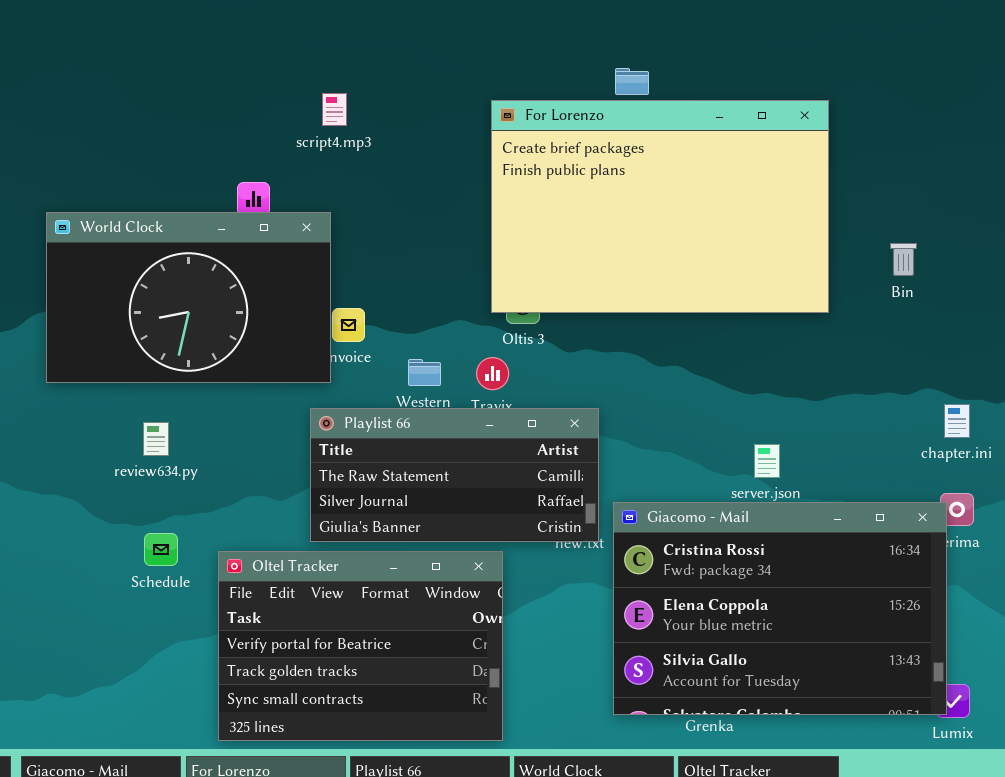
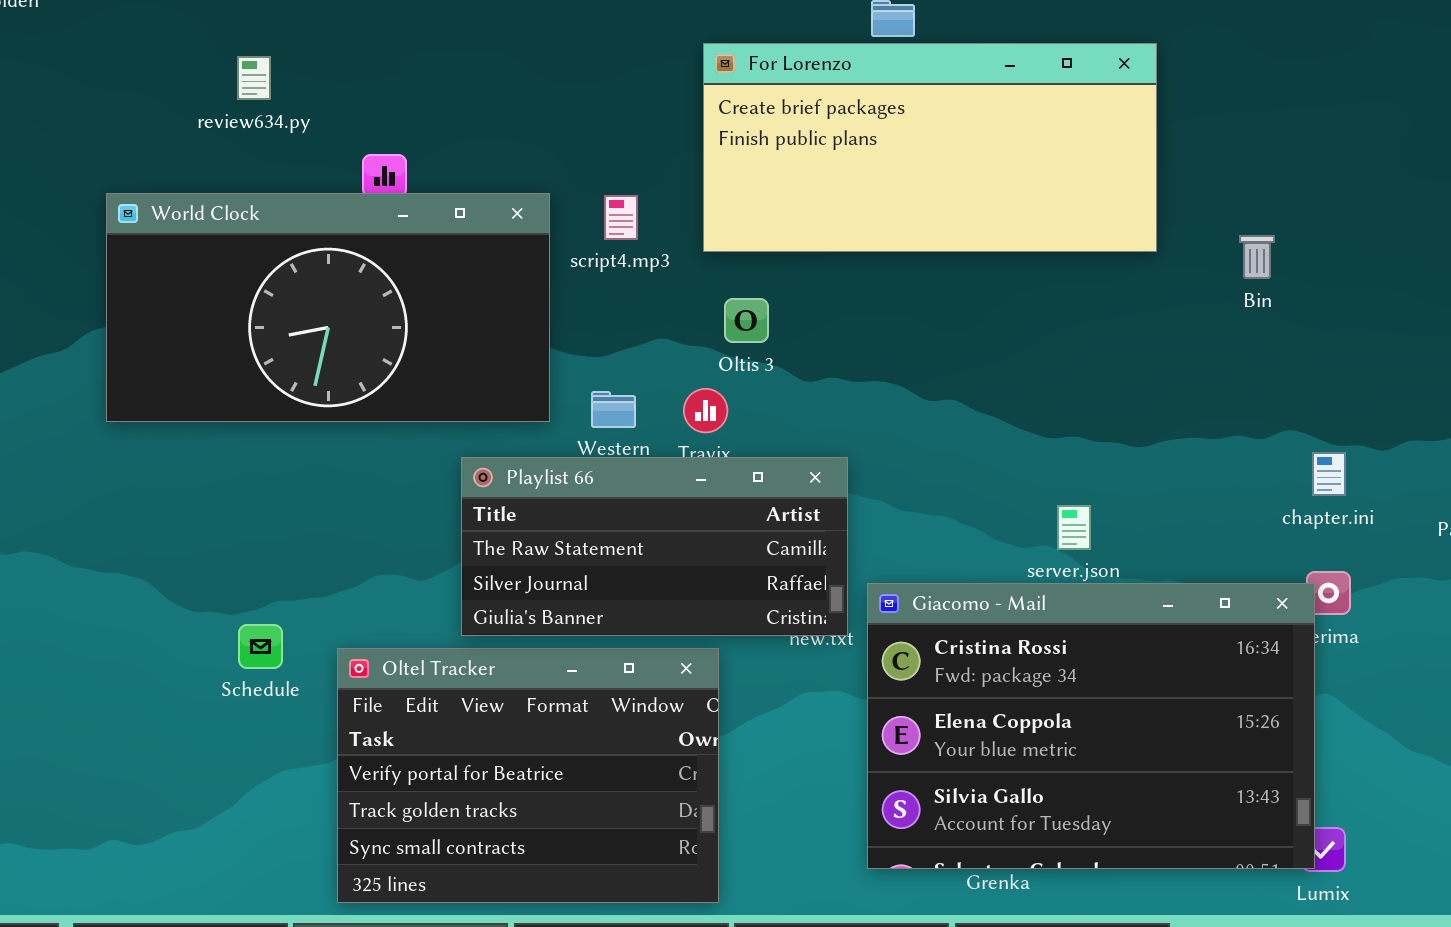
script4.mp3: [322,93,347,126] -> [604,195,638,240], moved
For Lorenzo: [491,100,829,313] -> [703,43,1157,252], resized
World Clock: [46,212,331,383] -> [106,193,550,422], resized
review634.py: [143,422,169,456] -> [237,56,271,100], moved

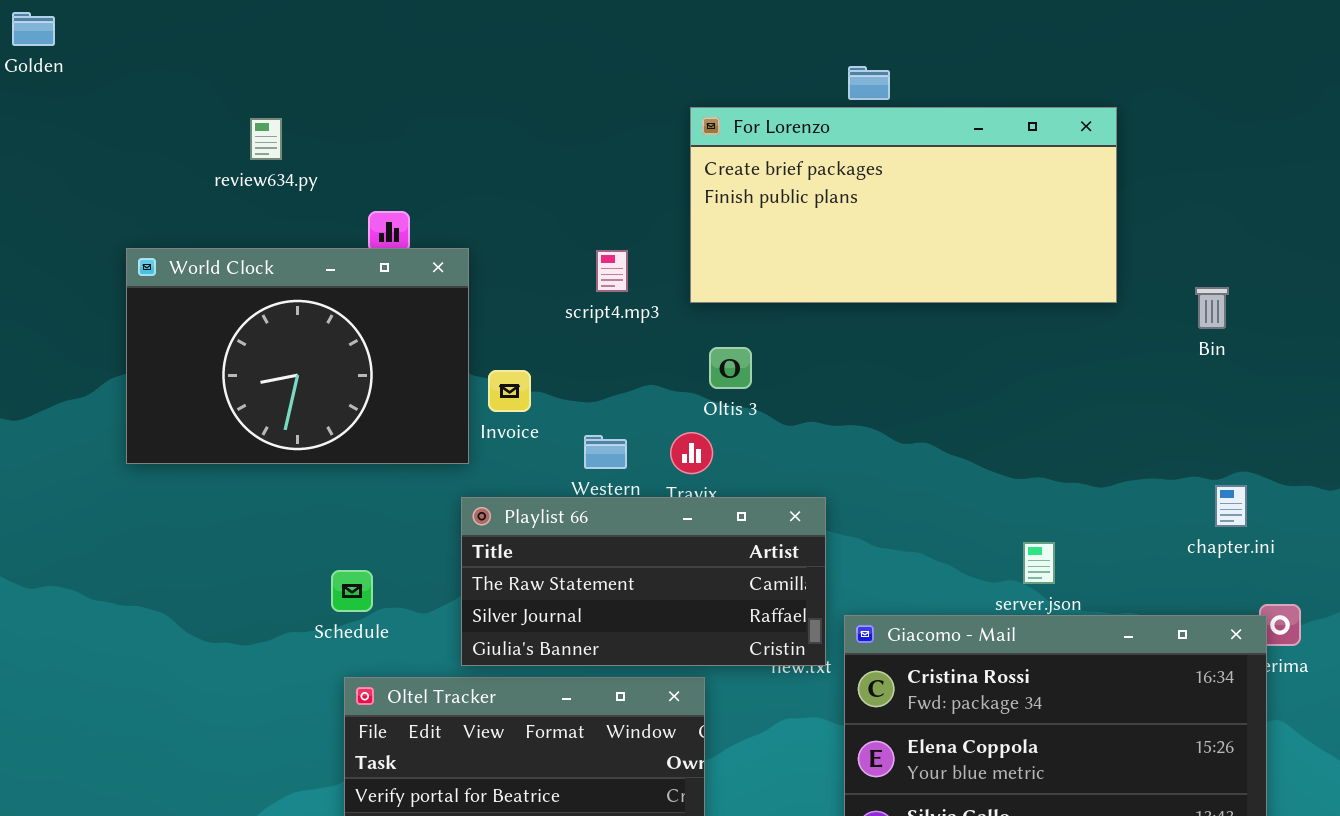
World Clock: [106,193,550,422] -> [126,248,469,464], resized
chapter.ini: [1312,452,1346,496] -> [1215,485,1247,527], moved
Schedule: [238,624,283,669] -> [331,570,373,612], moved

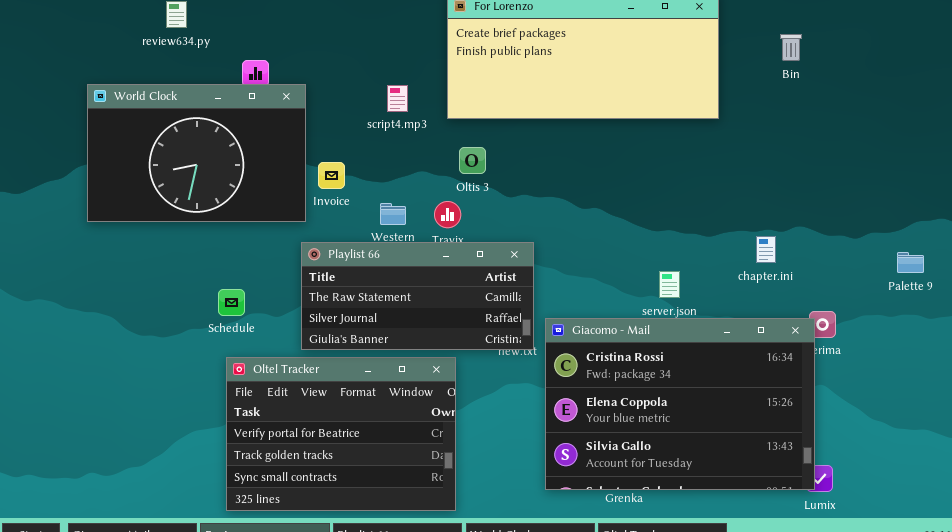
Bin: [1195,287,1229,329] -> [780,34,802,61], moved
chapter.ini: [1215,485,1247,527] -> [756,236,776,263], moved

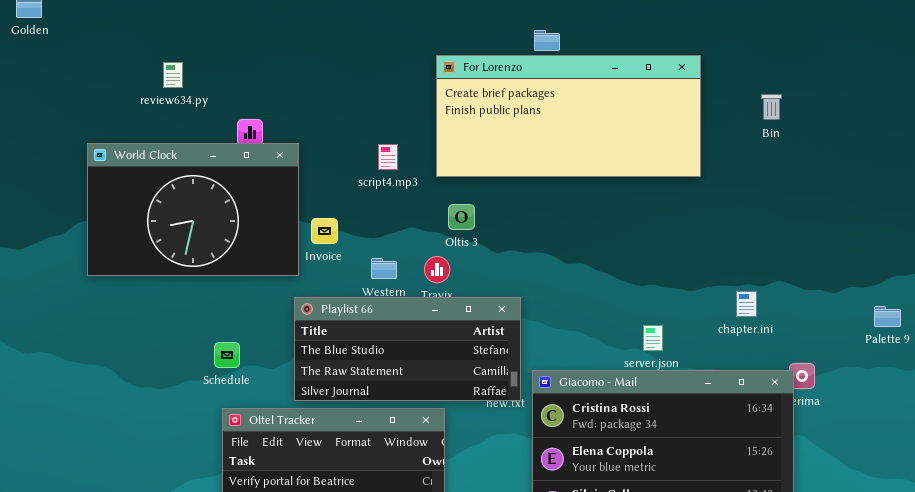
Playlist 66: [301,242,534,350] -> [294,297,521,401], scrolled up 1 row

